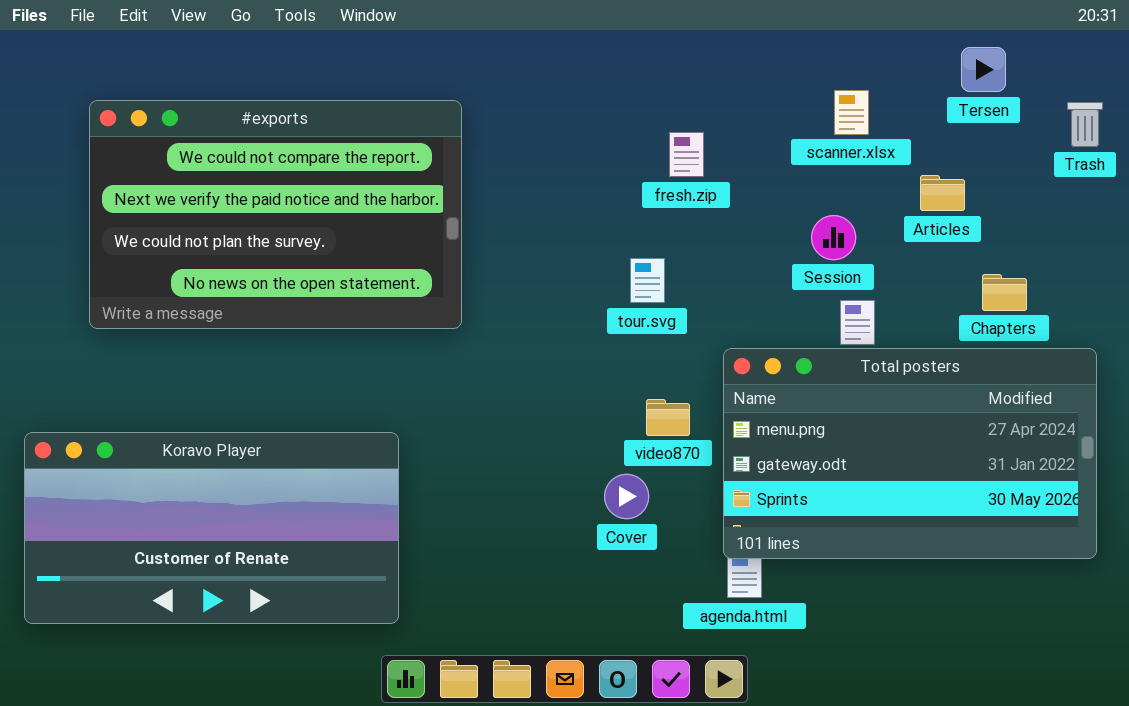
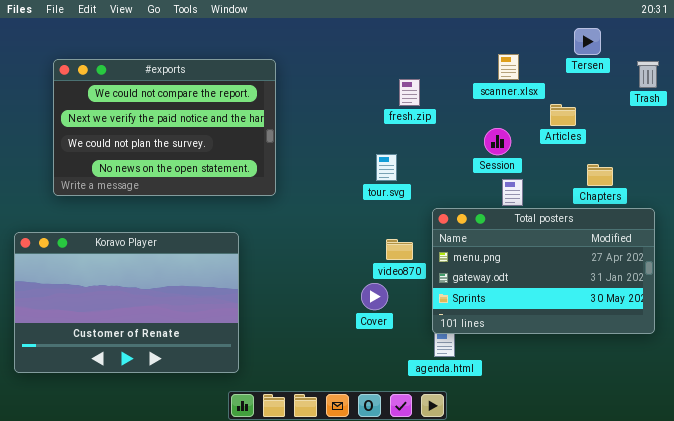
Koravo Player: [24,432,399,624] -> [14,232,239,373], resized

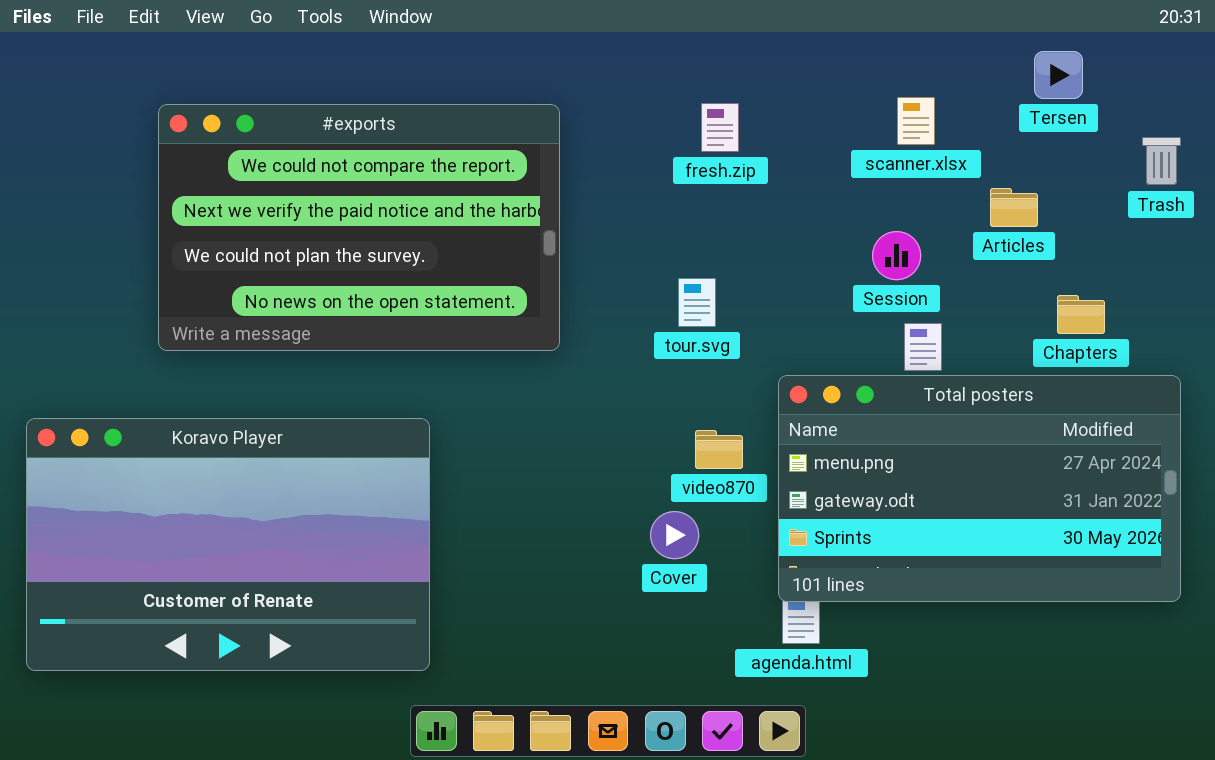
#exports: [53,59,276,196] -> [158,104,560,351], moved
Trash: [637,61,659,88] -> [1142,137,1181,185], moved
fresh.zip: [399,79,420,106] -> [701,103,739,152], moved

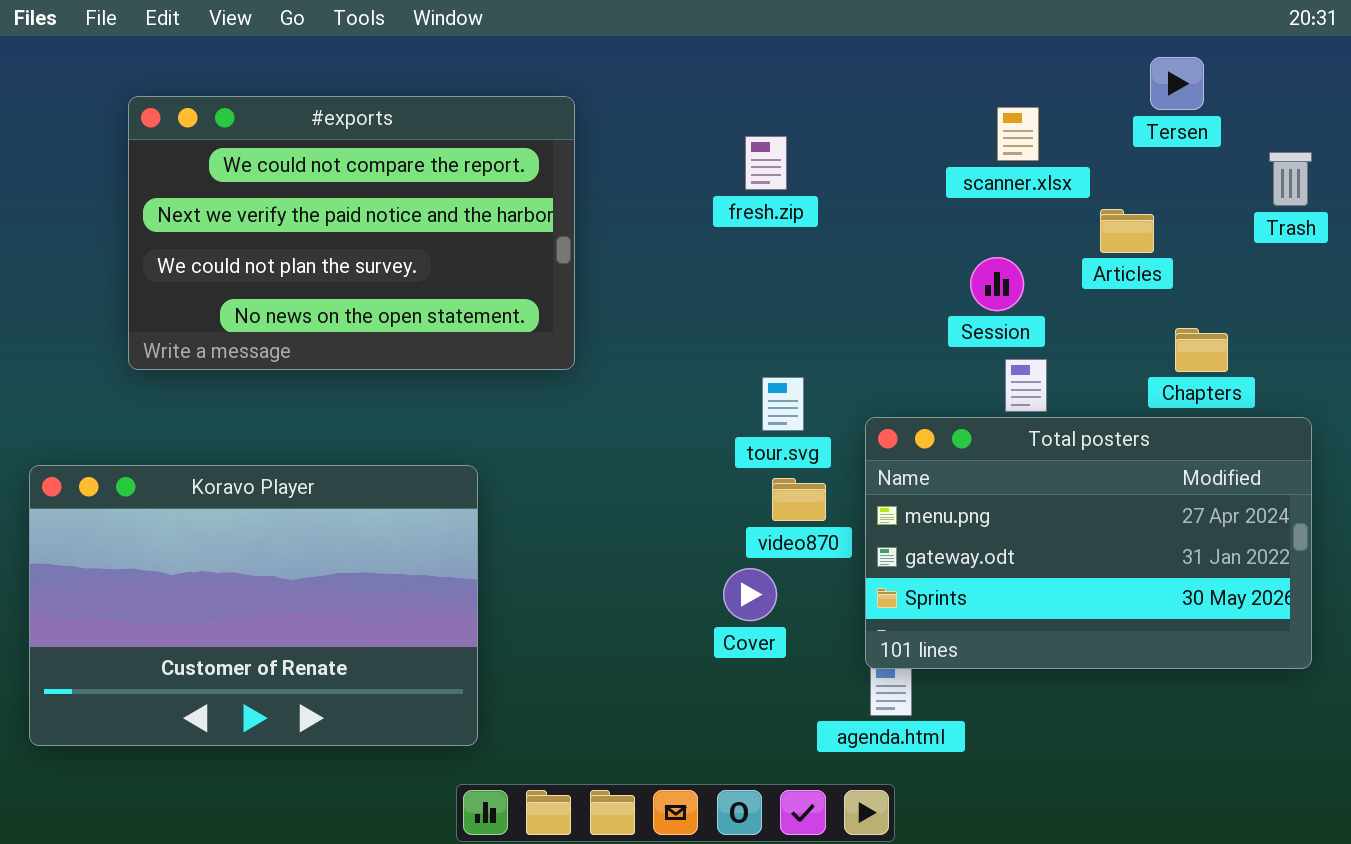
fresh.zip: [701,103,739,152] -> [745,136,787,190], moved
#exports: [158,104,560,351] -> [128,96,575,370], moved
tour.svg: [678,278,716,327] -> [762,377,804,431], moved

